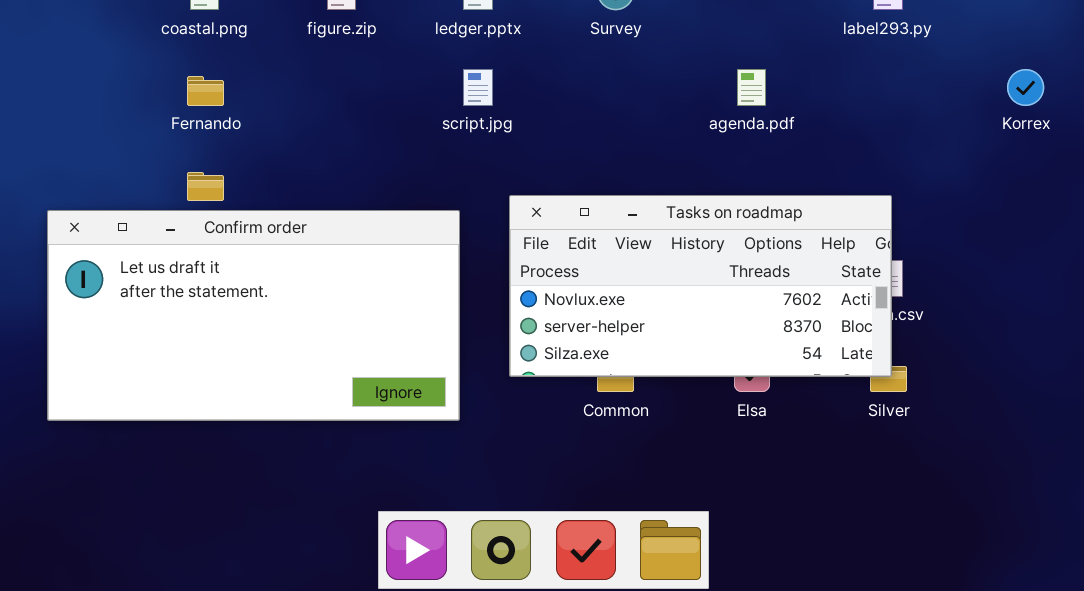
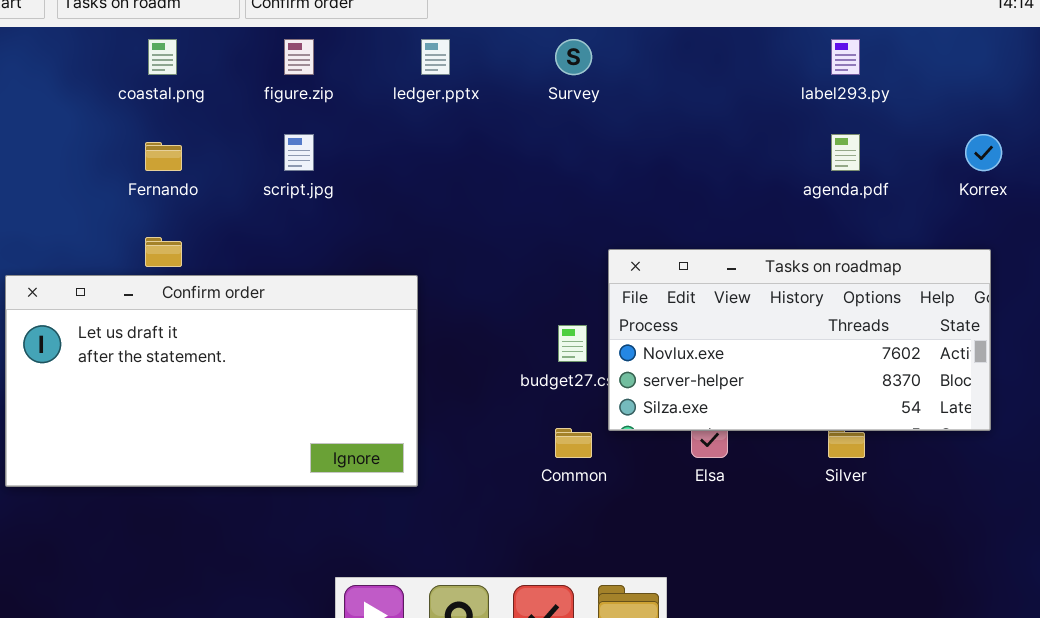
script.jpg: [463,69,493,106] -> [284,134,314,171], moved
agenda.pdf: [737,69,766,106] -> [831,134,860,171], moved
Tasks on roadmap: [509,195,892,377] -> [608,249,991,431], moved

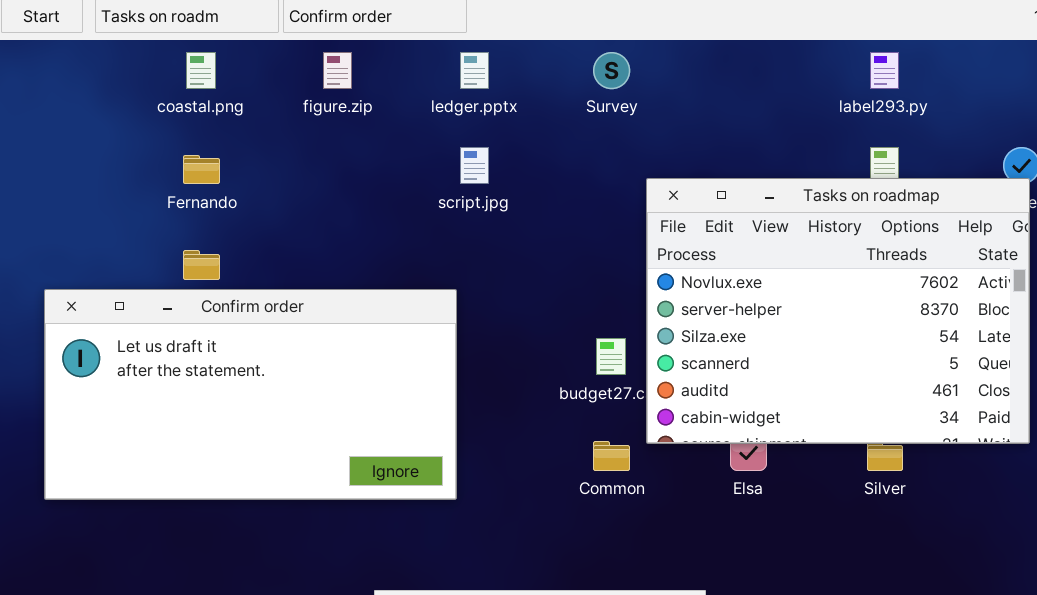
script.jpg: [284,134,314,171] -> [460,147,489,184], moved
Tasks on roadmap: [608,249,991,431] -> [646,178,1030,444], resized

